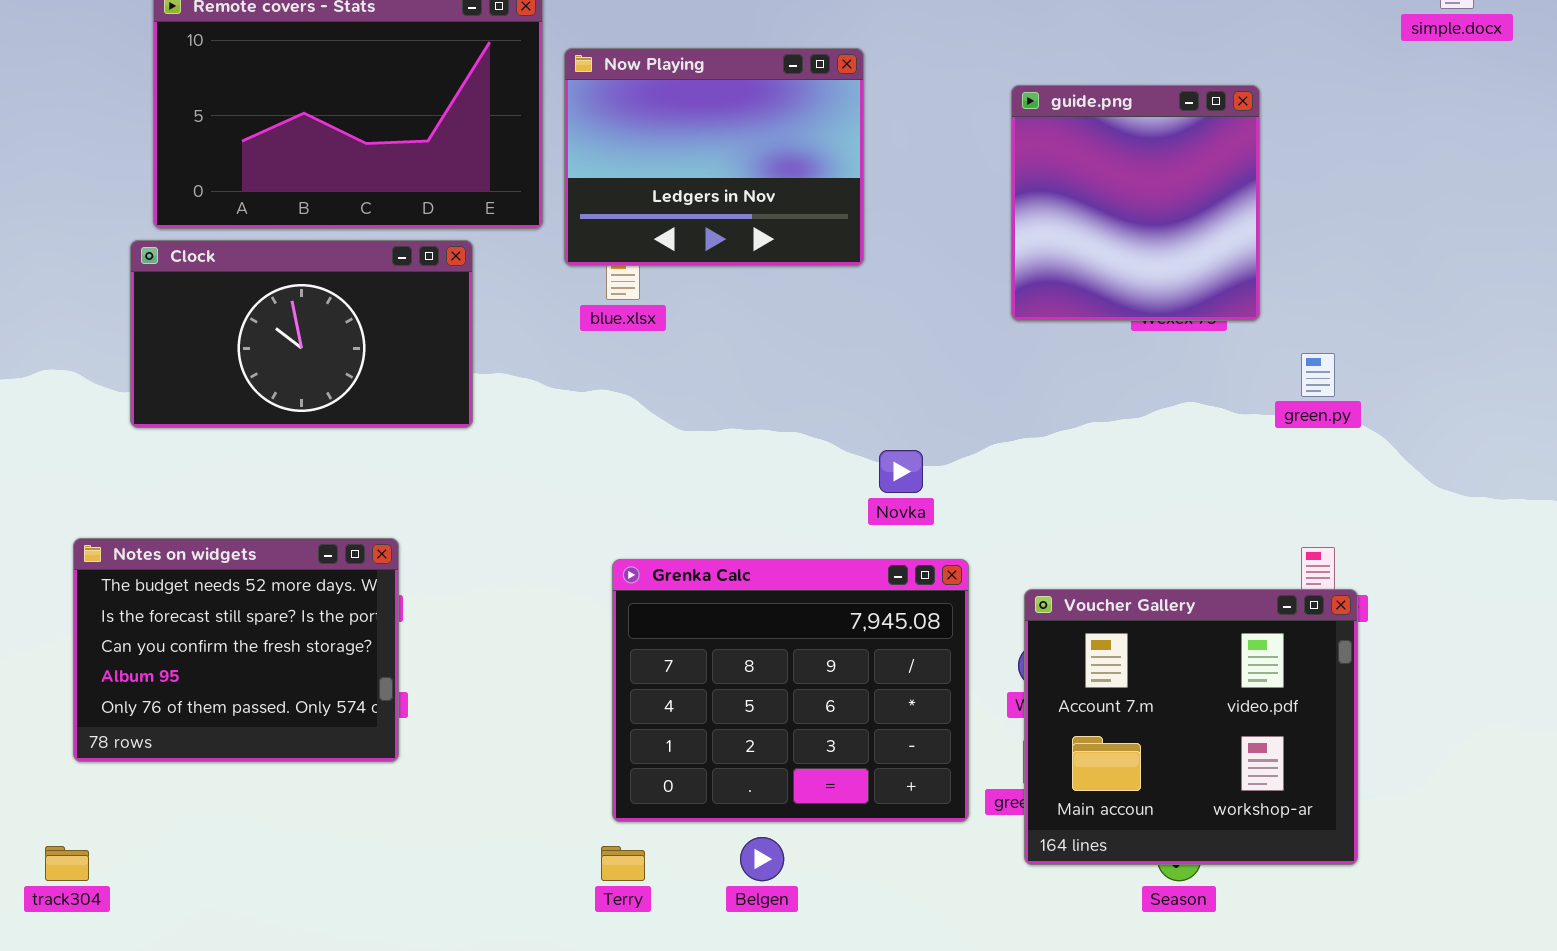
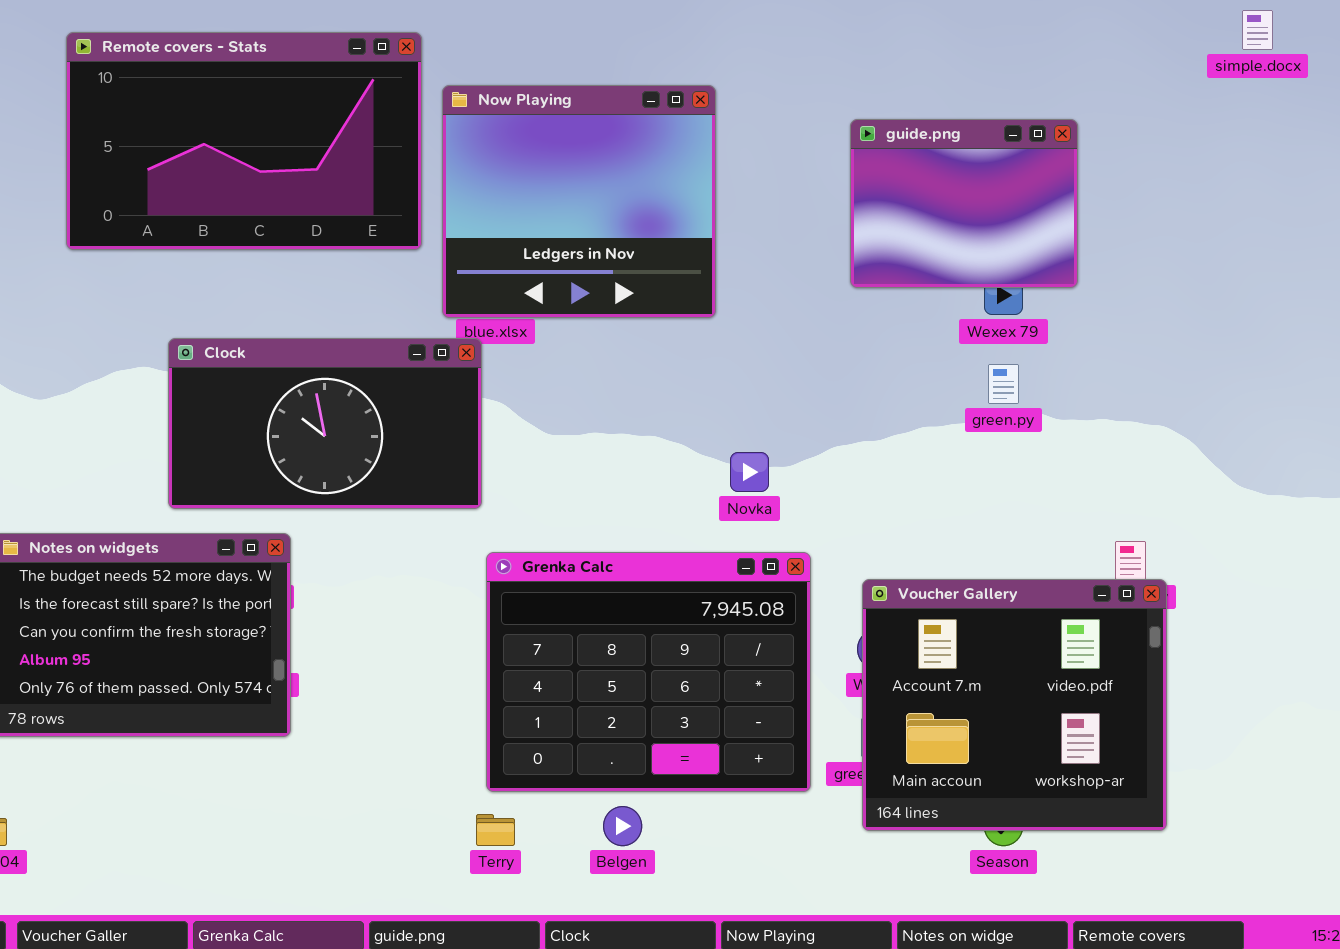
Now Playing: [564,48,864,266] -> [442,85,716,318], resized
guide.png: [1011,85,1260,321] -> [850,119,1078,288], resized
Clock: [130,240,473,428] -> [168,338,482,509], moved
green.py: [1301,353,1335,397] -> [988,364,1019,404], moved

